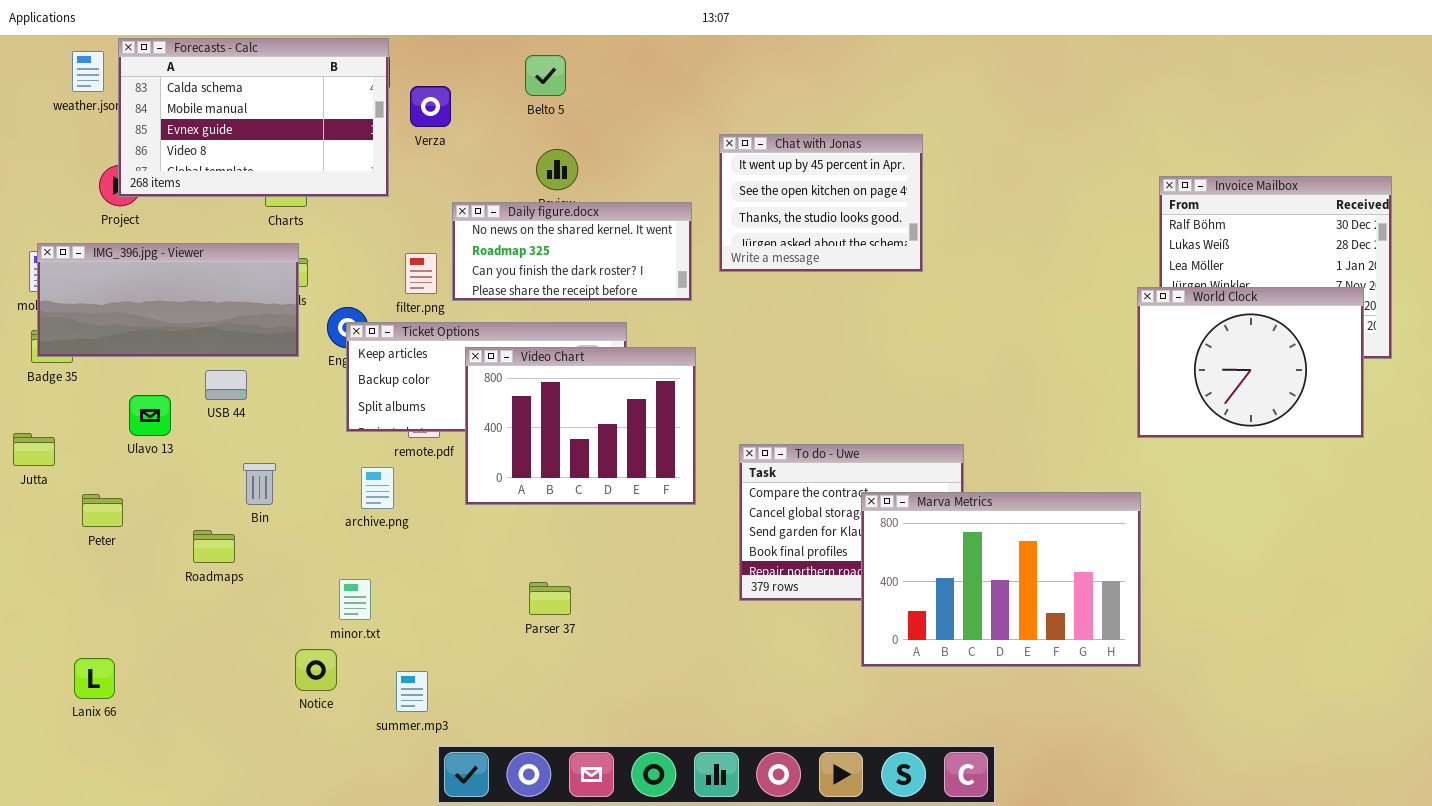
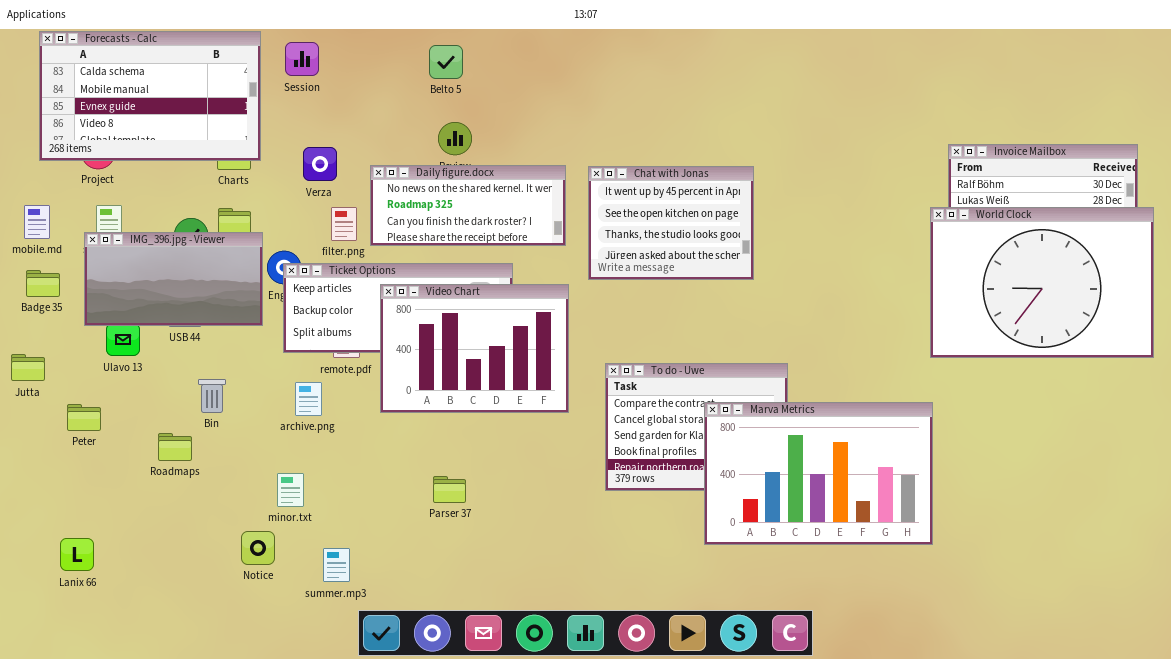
Forecasts - Calc: [118,38,389,197] -> [39,31,261,161], moved
Verza: [410,86,451,127] -> [303,147,337,181], moved
Chat with Jonas: [719,134,923,272] -> [588,166,754,280], moved
IMG_396.jpg - Viewer: [37,243,299,357] -> [84,232,263,326], moved, resized
World Clock: [1137,287,1364,438] -> [930,207,1154,358], resized

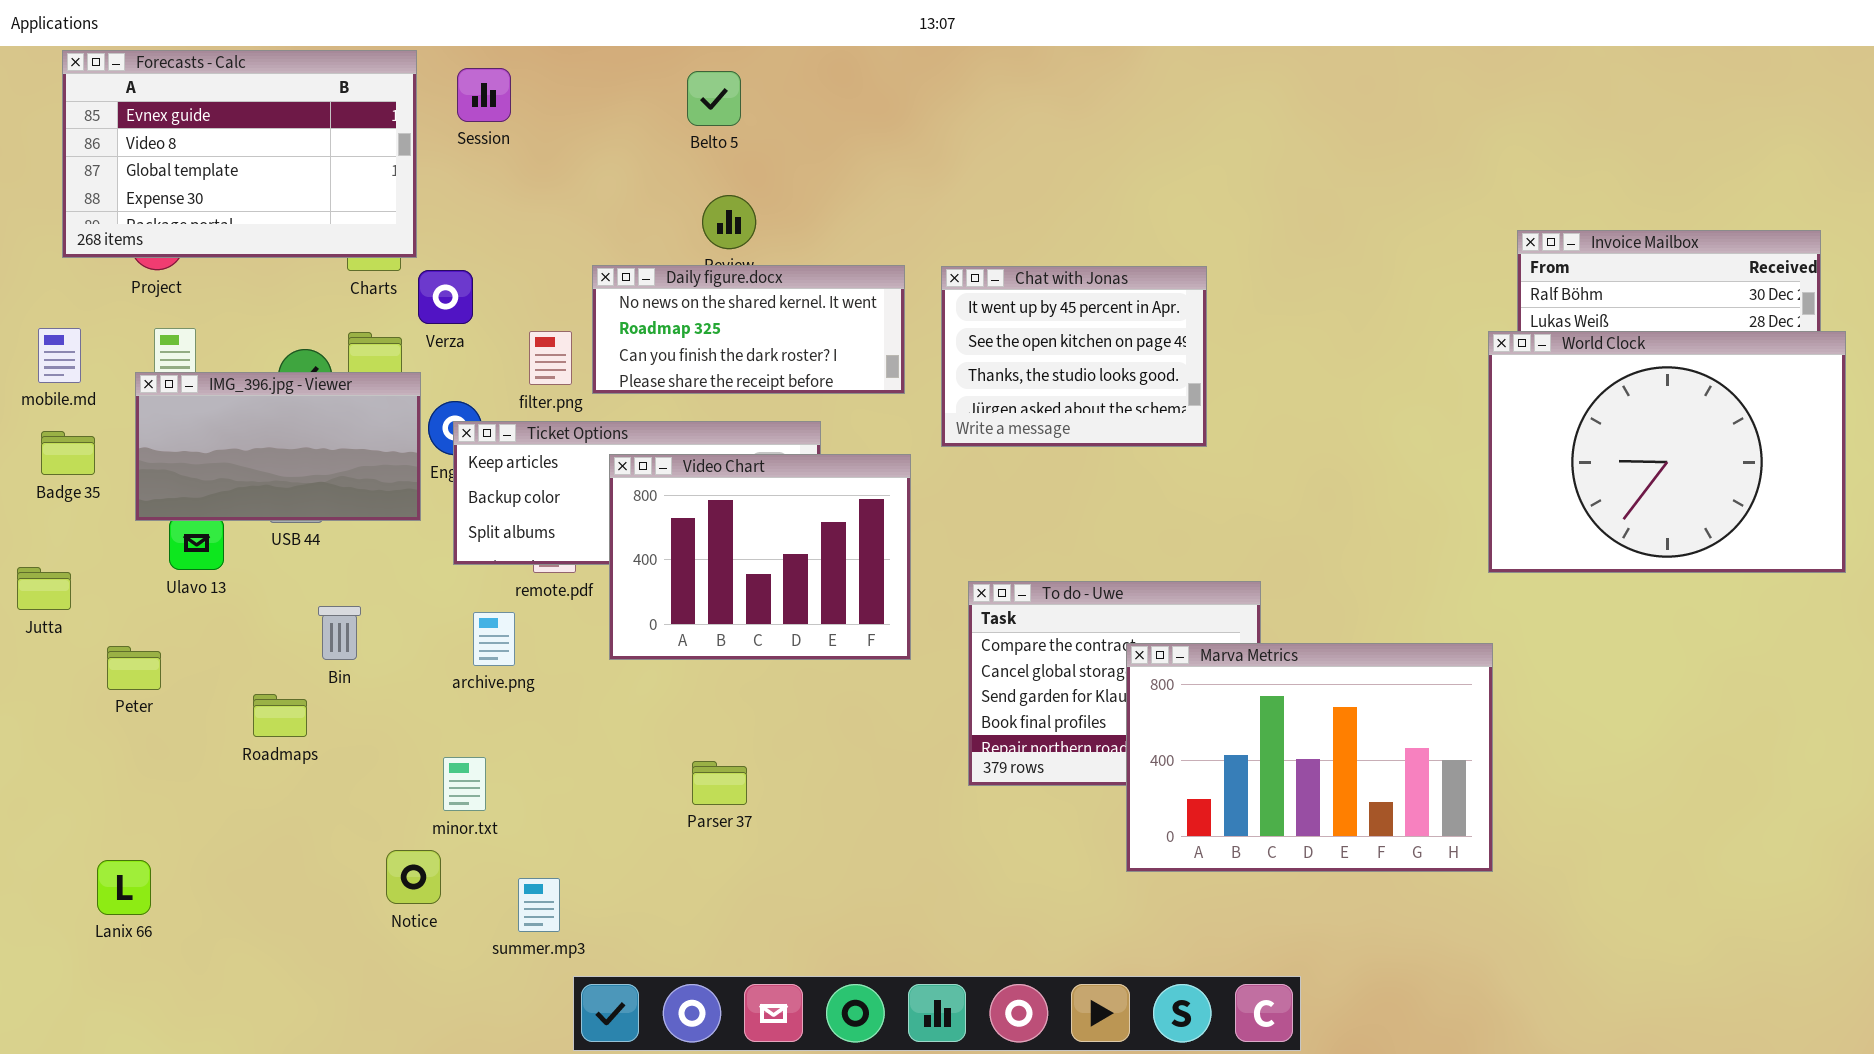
Forecasts - Calc: [39,31,261,161] -> [62,50,417,258], scrolled down 2 rows
Verza: [303,147,337,181] -> [418,270,473,324], moved

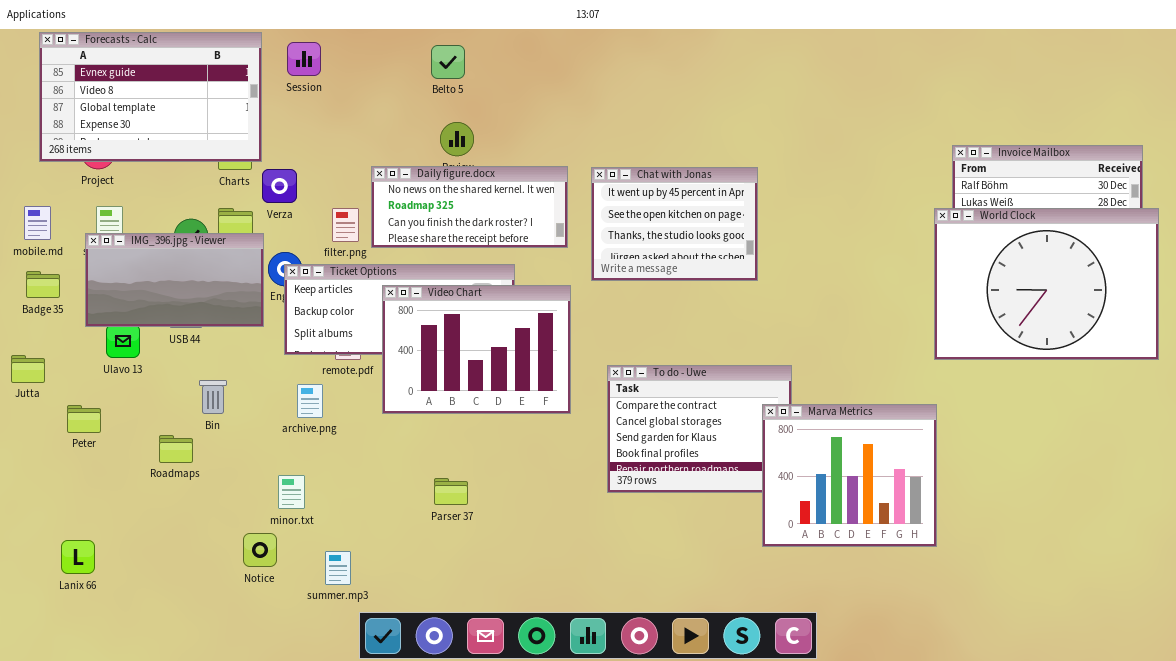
Marva Metrics: [1126,643,1493,872] -> [762,404,937,547], resized

